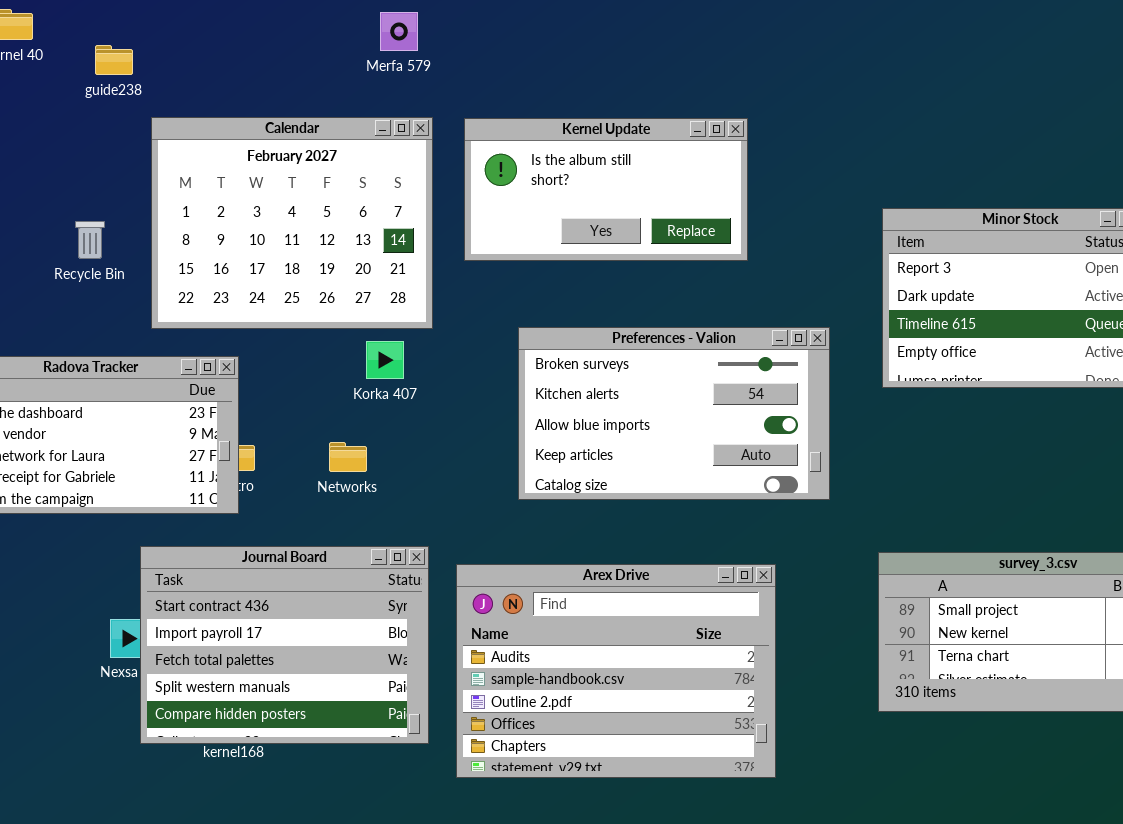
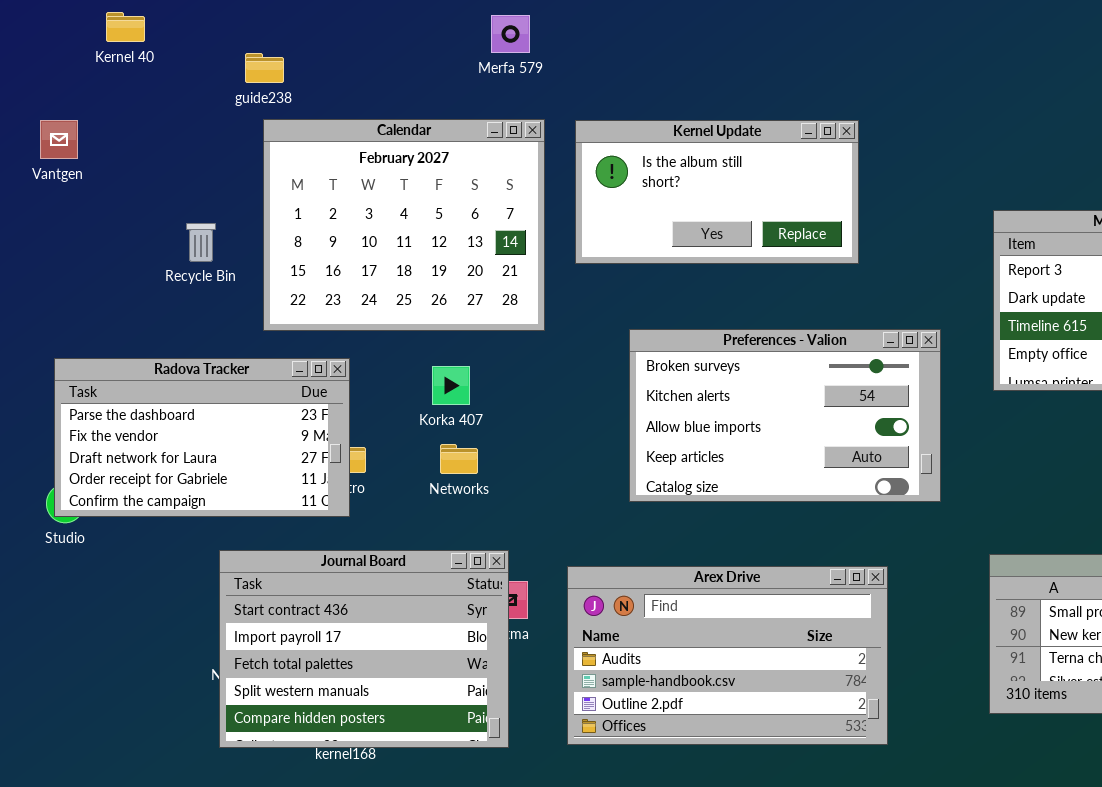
guide238: [95,45,133,75] -> [245,53,284,83], moved
Korka 407: [366,341,404,379] -> [432,366,470,405], moved
Journal Board: [140,546,429,744] -> [219,550,509,748], moved
Arex Drive: [456,564,776,778] -> [567,566,888,745], resized

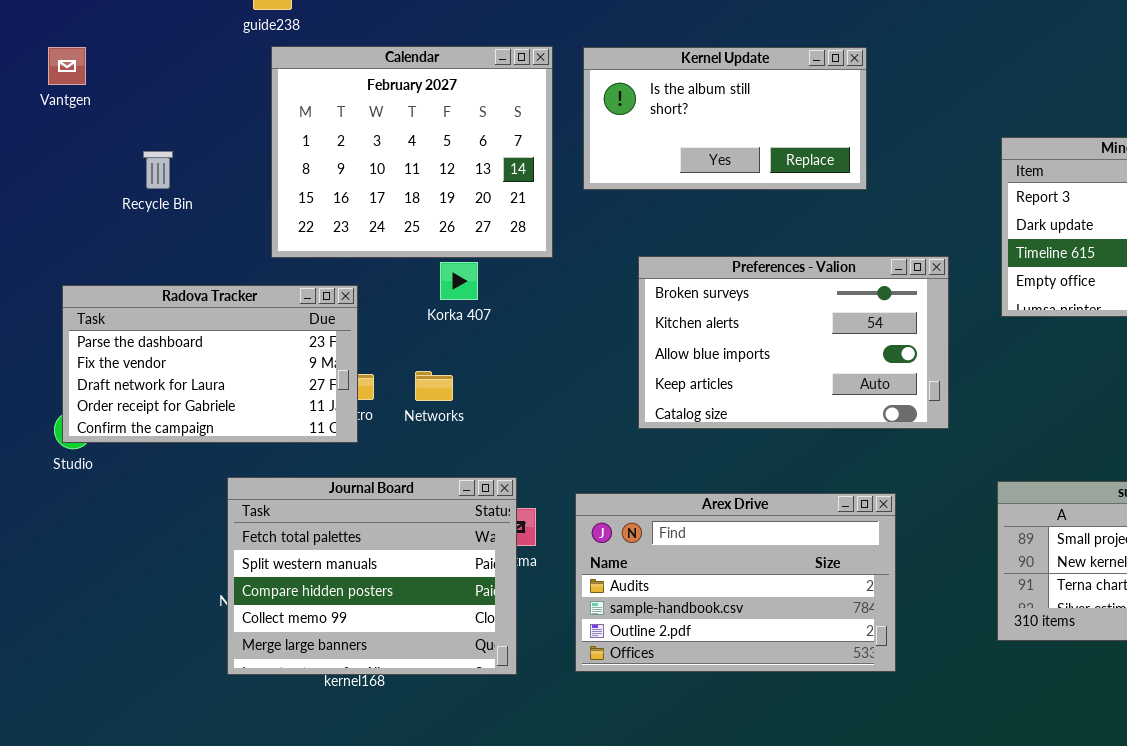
Recycle Bin: [186,223,216,262] -> [143,151,173,189], moved
Korka 407: [432,366,470,405] -> [440,262,478,300], moved
Networks: [440,444,478,474] -> [415,371,453,401], moved
Journal Board: [219,550,509,748] -> [227,477,517,675], scrolled down 2 rows

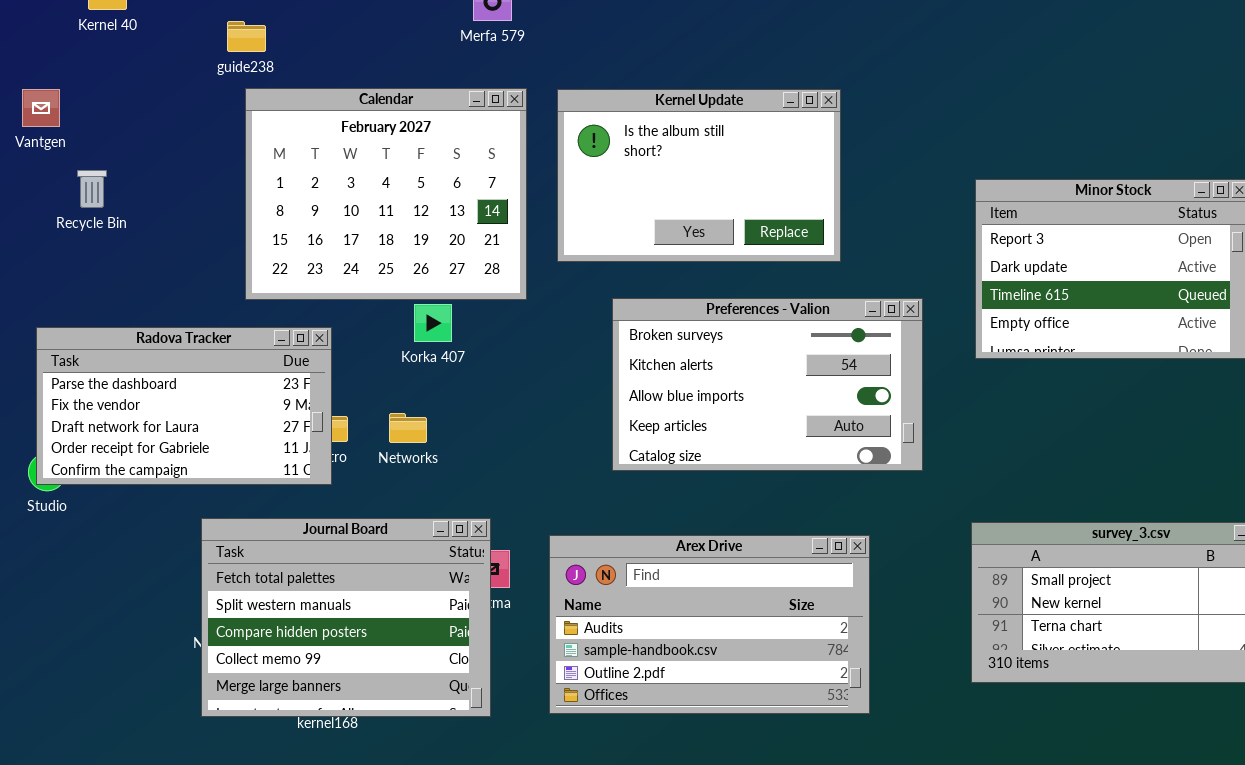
Kernel Update: [583,47,867,190] -> [557,89,841,262], resized
Recycle Bin: [143,151,173,189] -> [77,170,107,208], moved

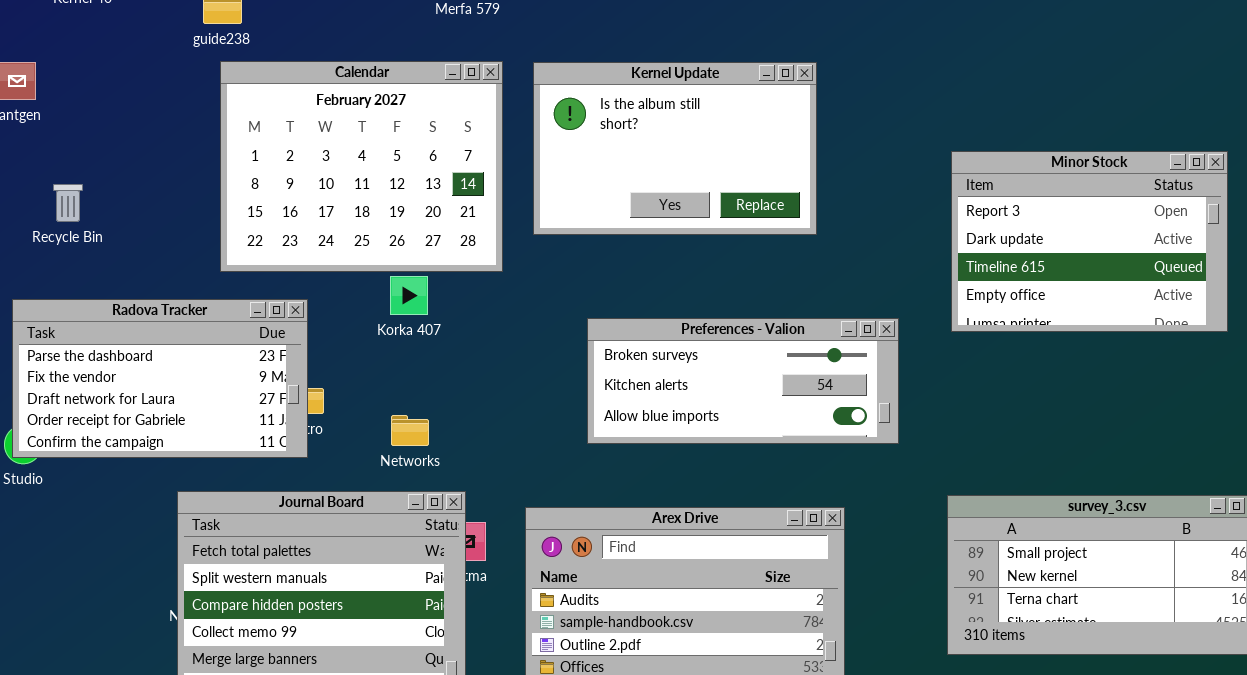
Recycle Bin: [77,170,107,208] -> [53,184,83,222], moved
Preferences - Valion: [612,298,923,471] -> [587,318,899,444], resized
Networks: [389,413,427,443] -> [391,415,429,446], moved

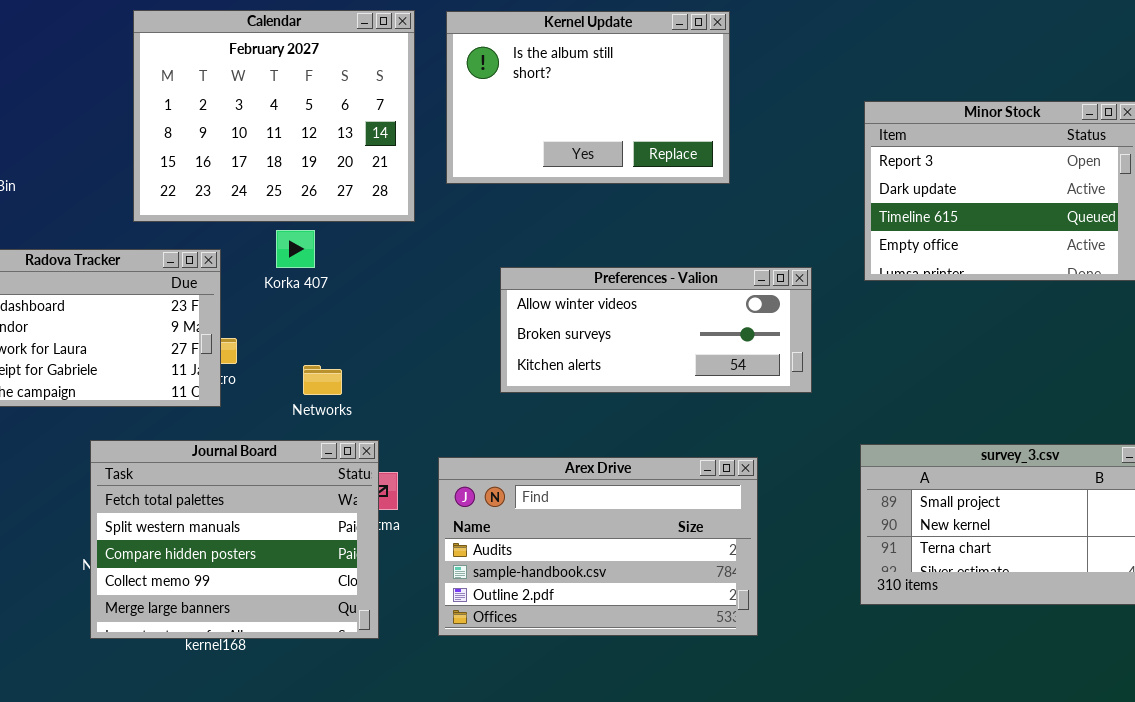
Korka 407: [390,276,428,315] -> [276,230,315,268], moved
Preferences - Valion: [587,318,899,444] -> [500,267,812,393], scrolled up 1 row

